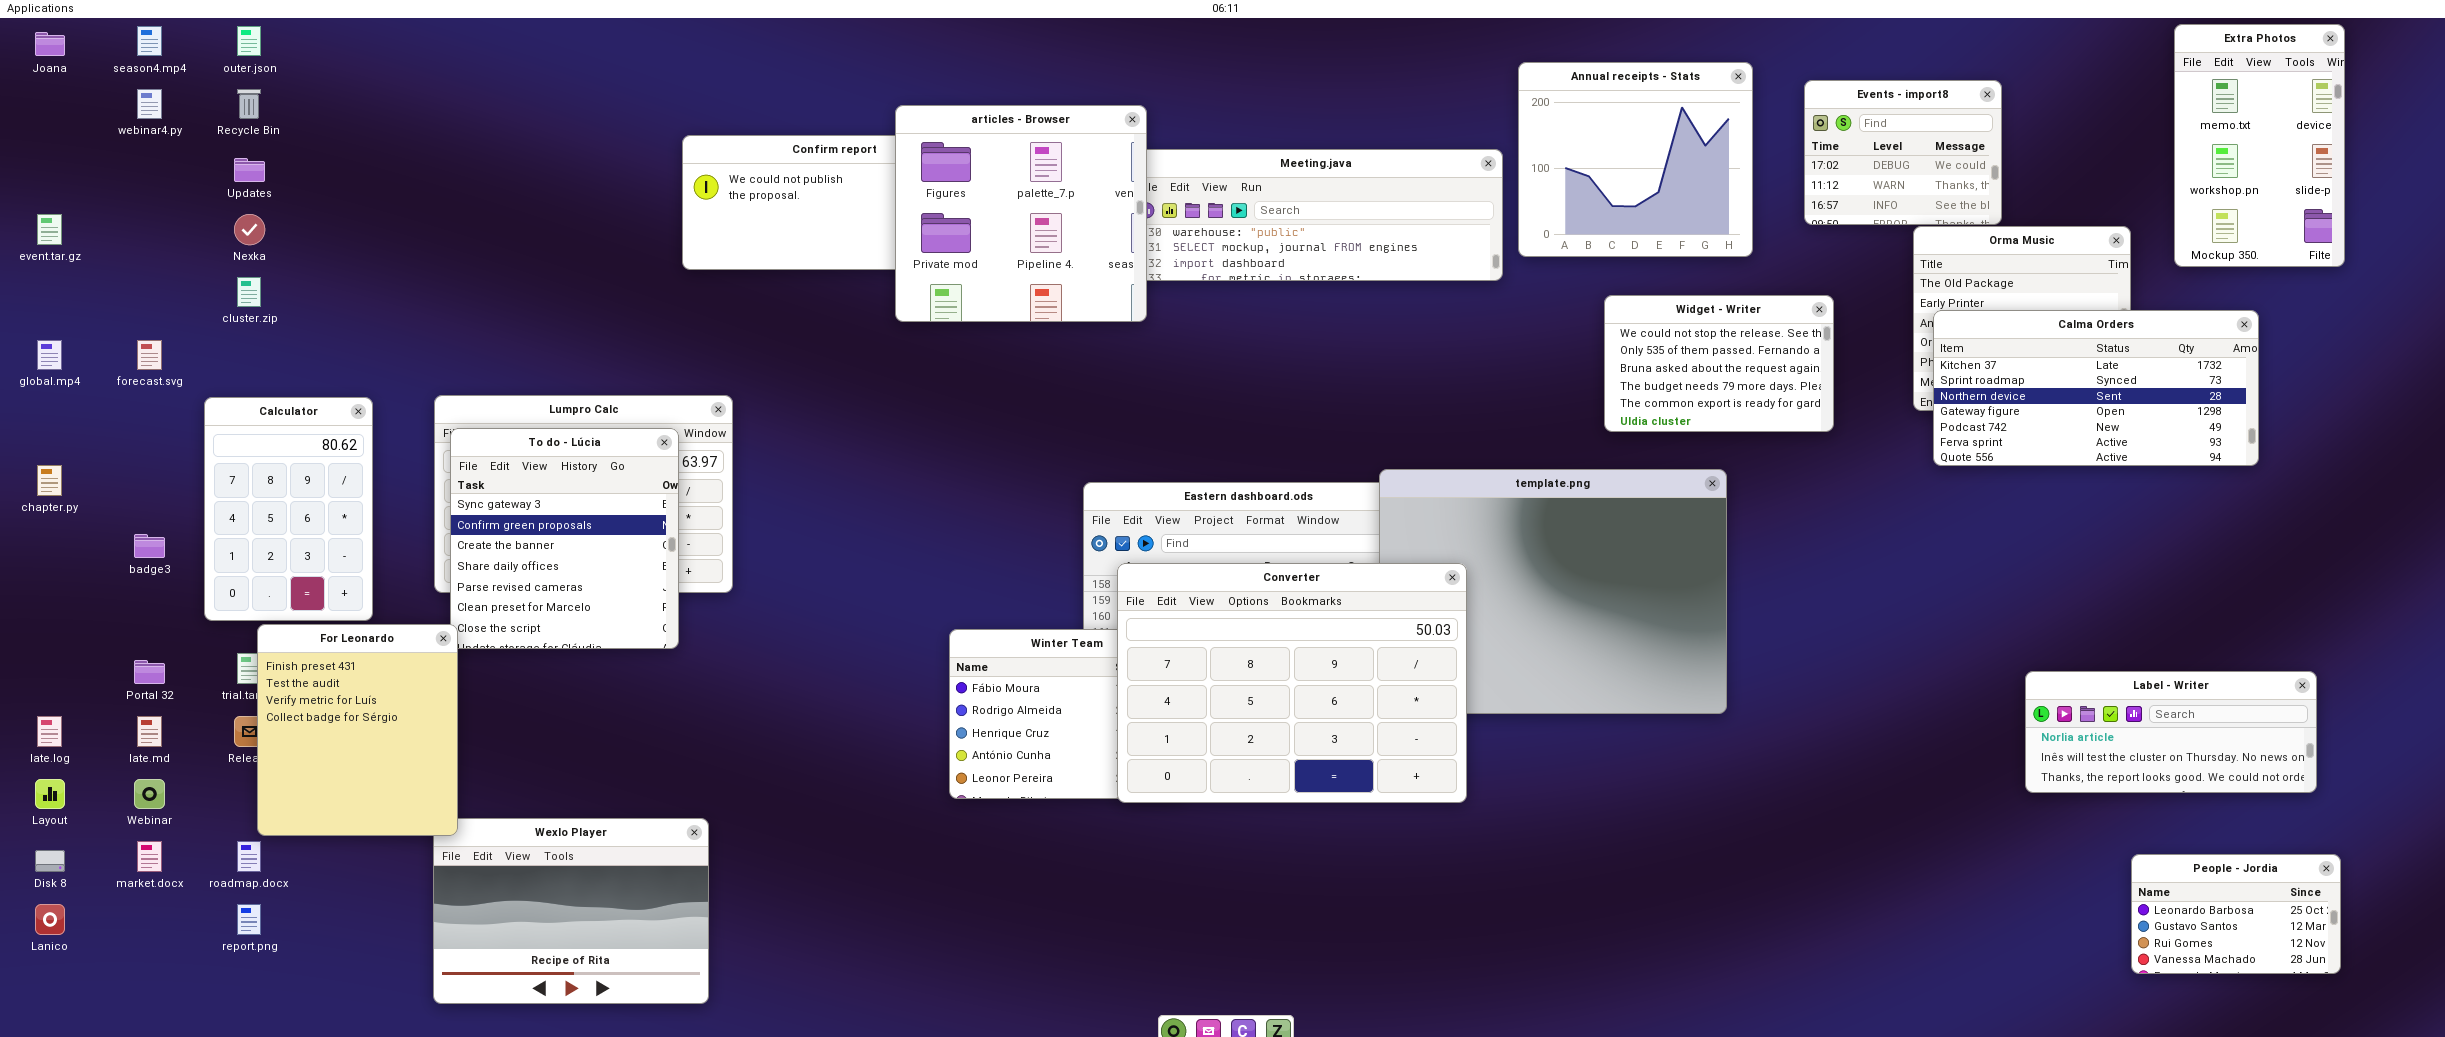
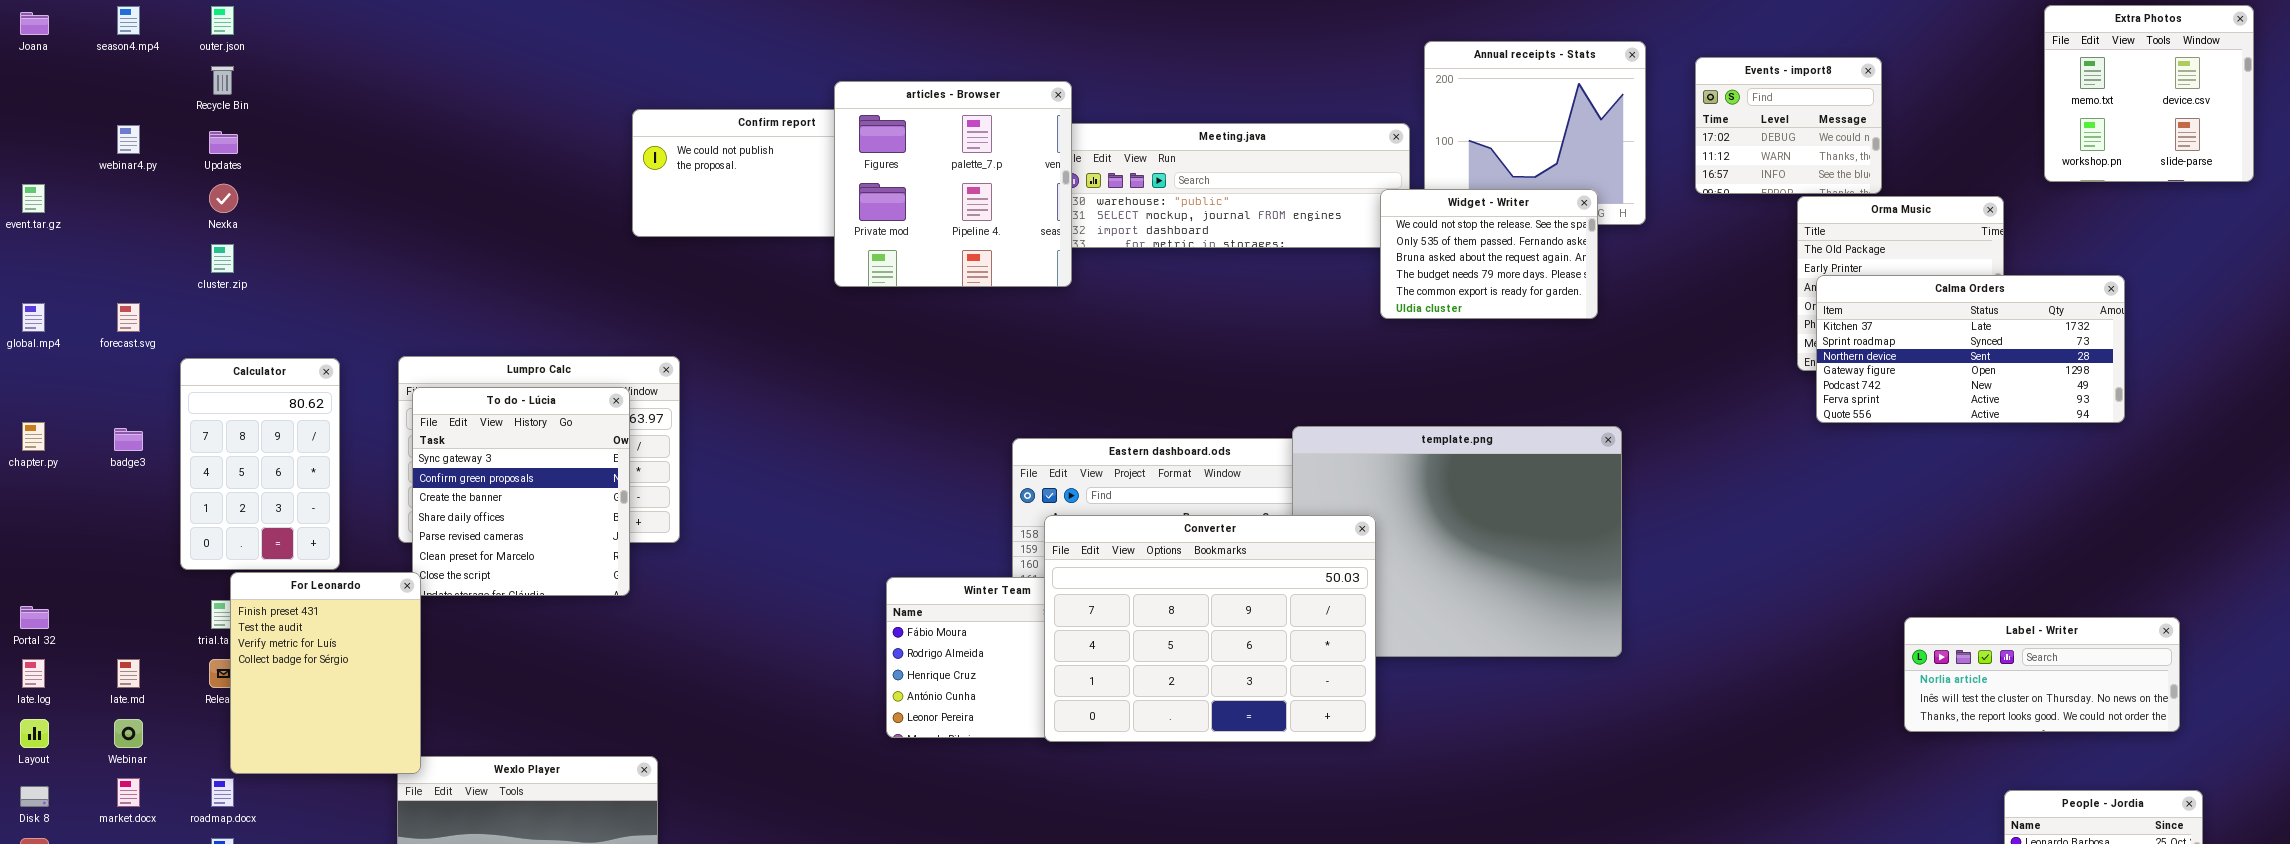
Extra Photos: [2174,24,2345,267] -> [2044,5,2254,182], resized
webinar4.py: [137,89,162,119] -> [117,125,140,154], moved
Widget - Writer: [1604,295,1834,432] -> [1380,189,1598,319], moved
badge3: [134,534,165,558] -> [114,428,143,451], moved
Portal 32: [134,660,165,684] -> [20,606,49,629], moved

